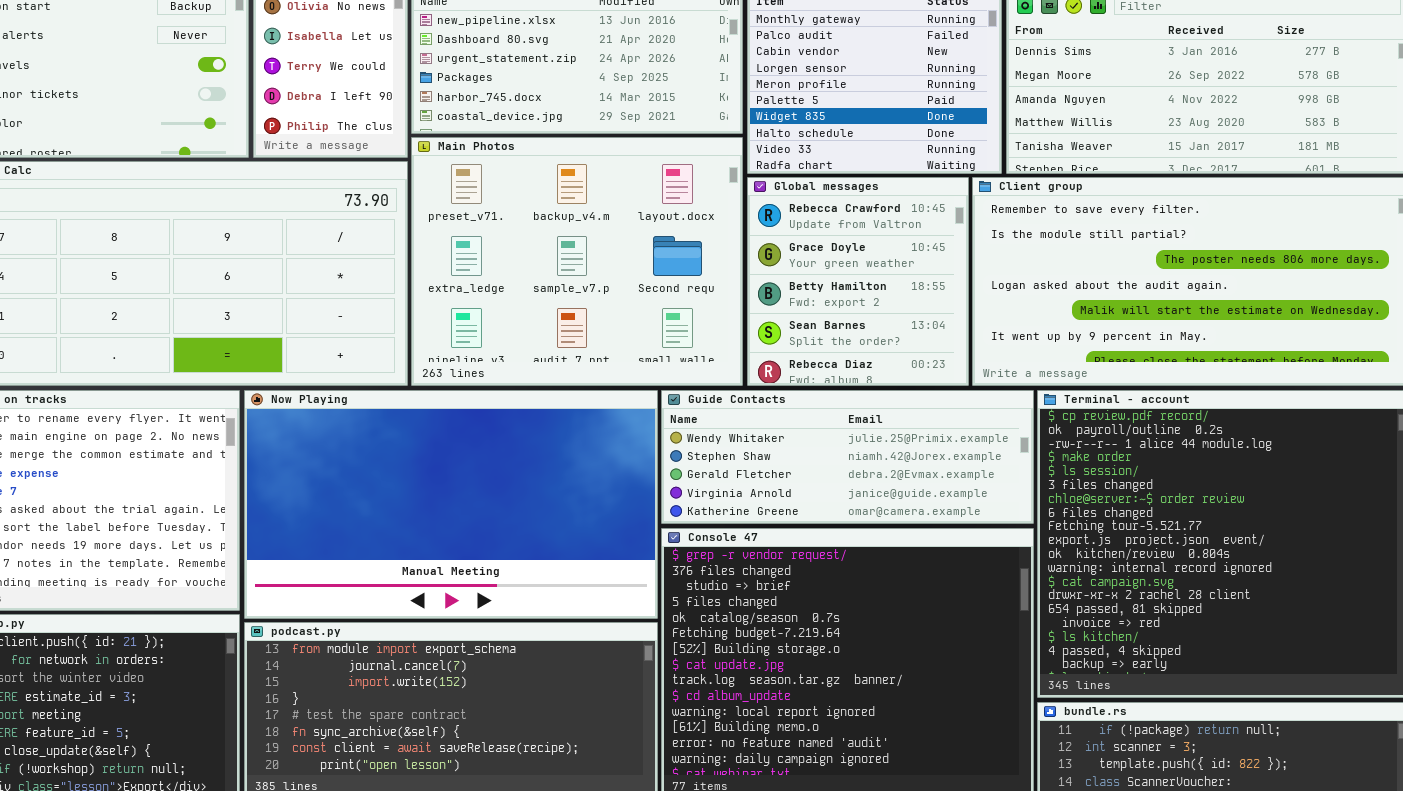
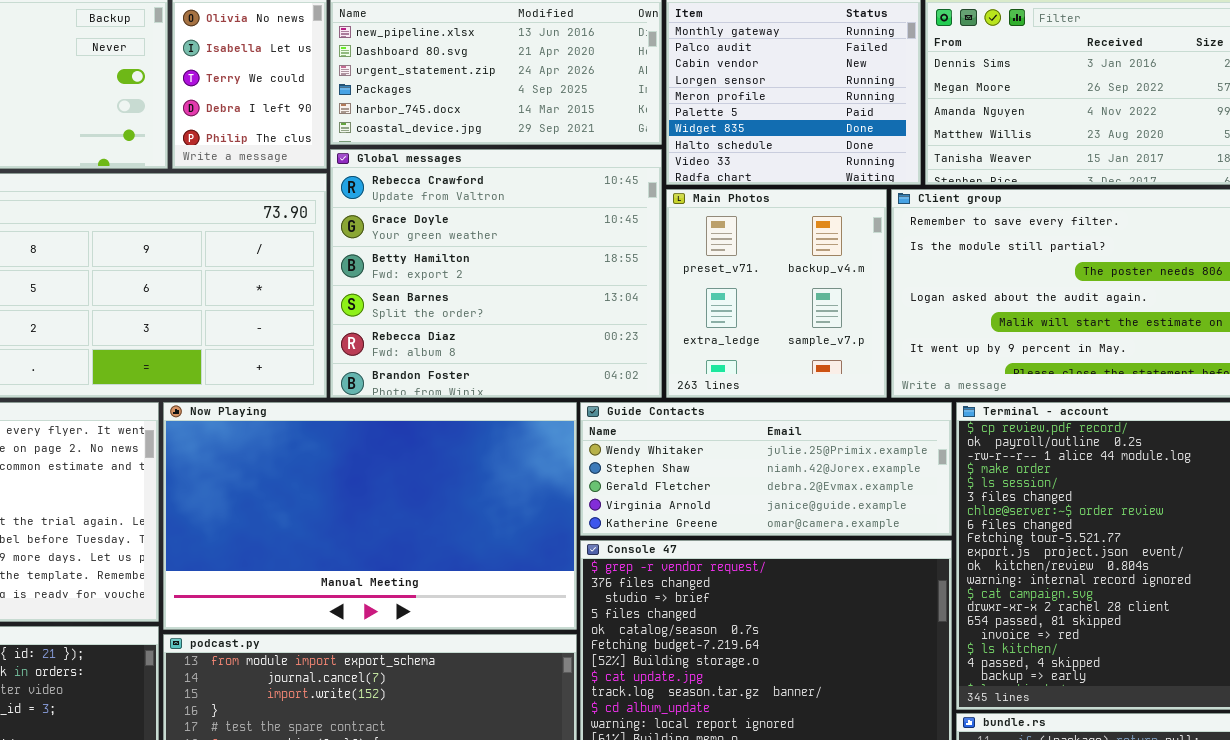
Main Photos: [411,137,743,386] -> [666,189,887,398], moved, resized
Global messages: [747,177,969,386] -> [330,149,662,398], moved, resized

